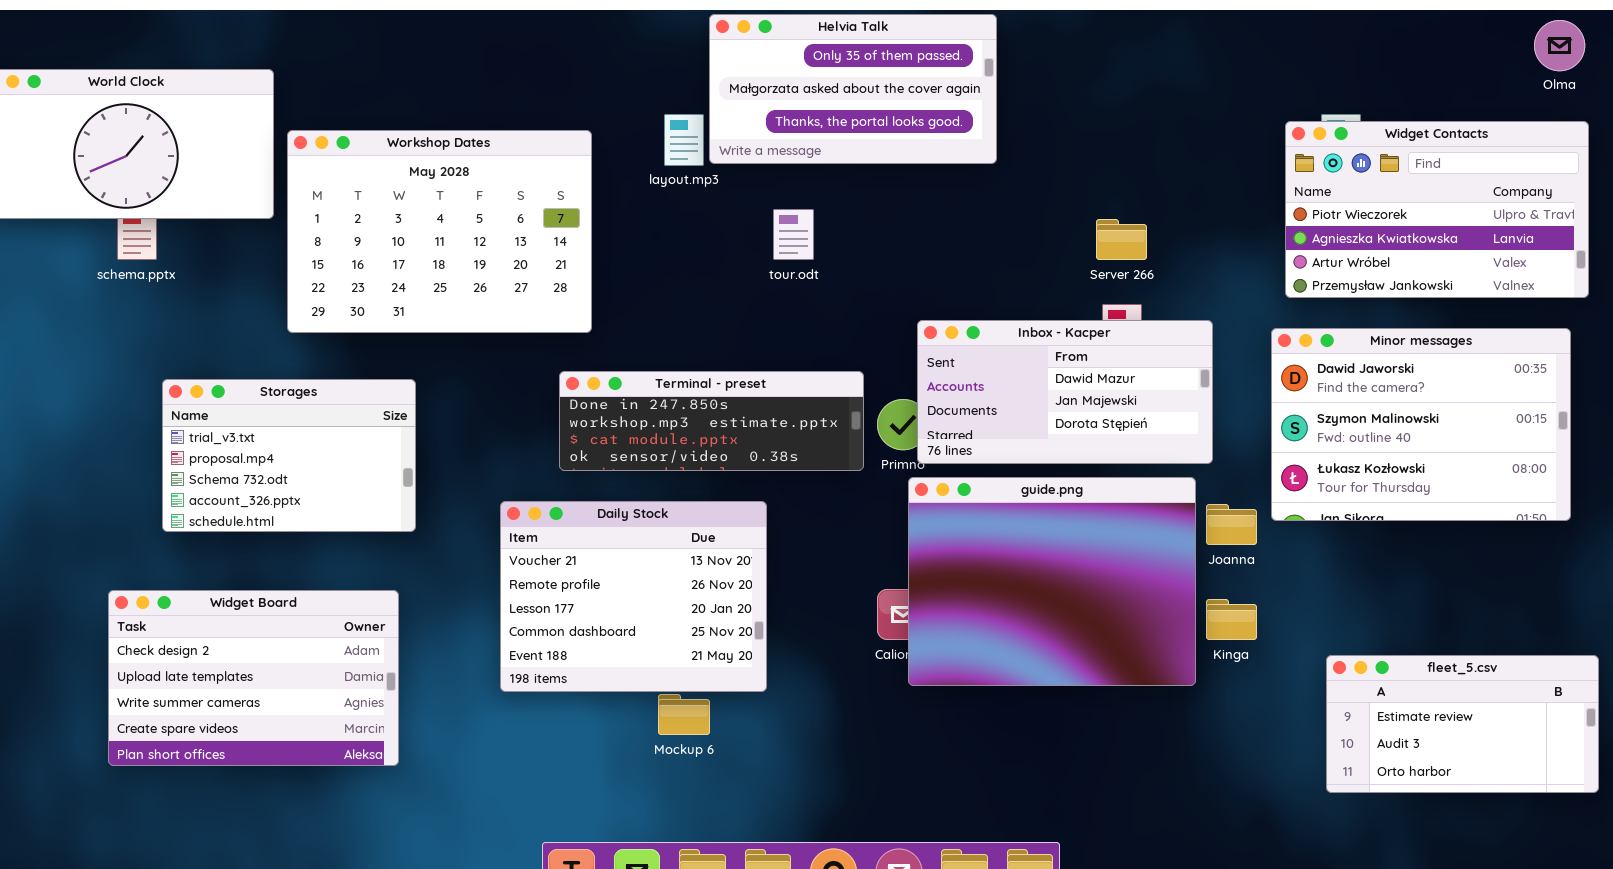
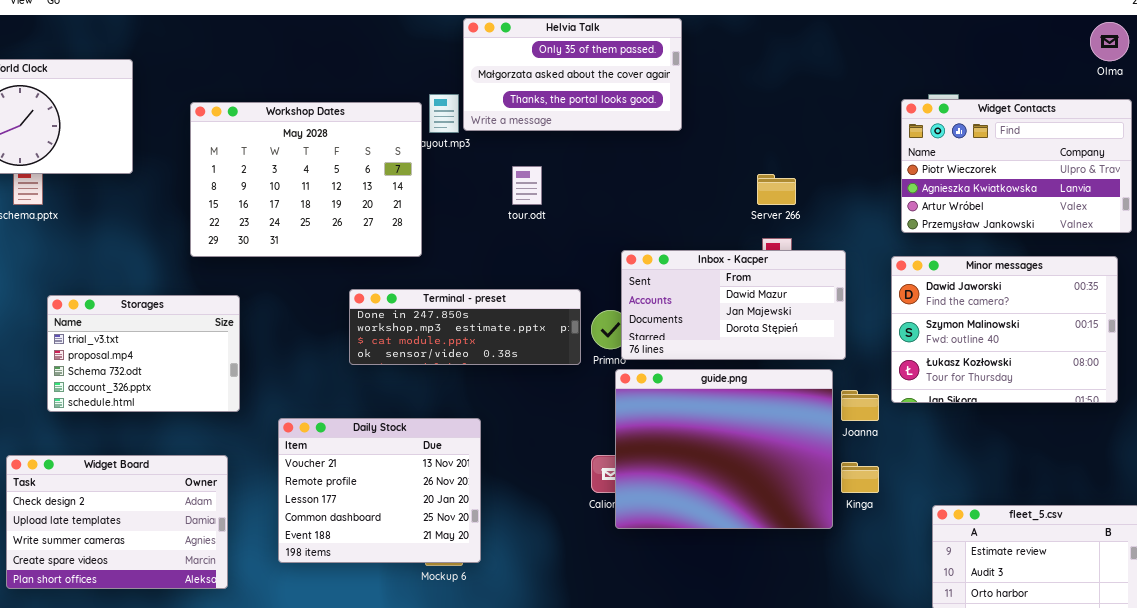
Workshop Dates: [287,130,592,333] -> [190,102,422,257], moved
Daily Stock: [500,501,767,692] -> [278,418,481,563], moved

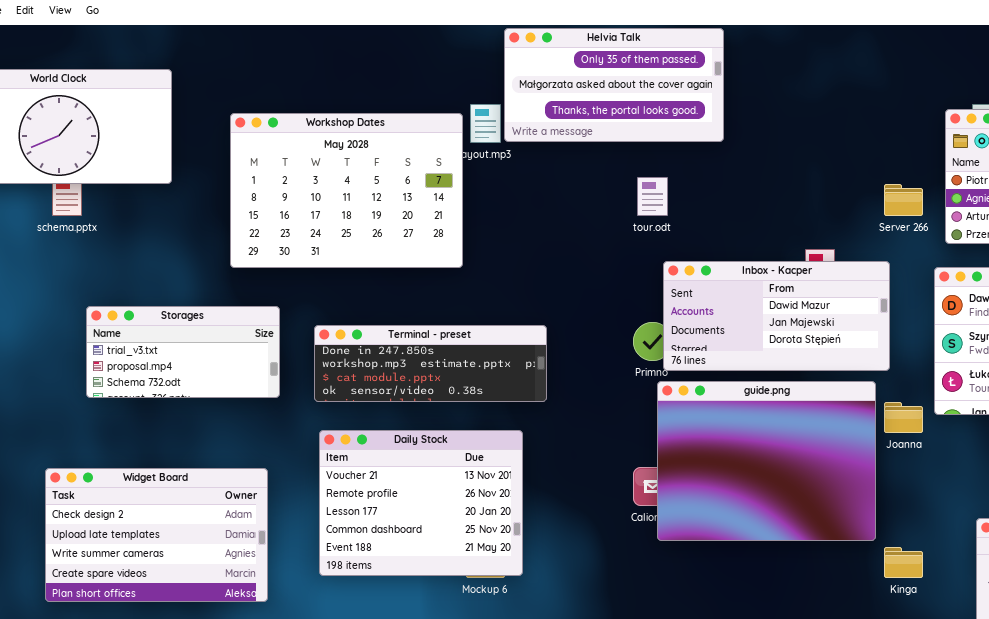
tour.odt: [512,166,542,205] -> [637,177,668,216], moved
Server 266: [757,174,796,205] -> [884,184,923,216], moved
Terminal - preset: [349,289,581,365] -> [314,325,547,402], moved
Storages: [47,295,240,412] -> [86,306,280,398], resized
Kinga: [841,462,879,493] -> [884,547,923,578], moved

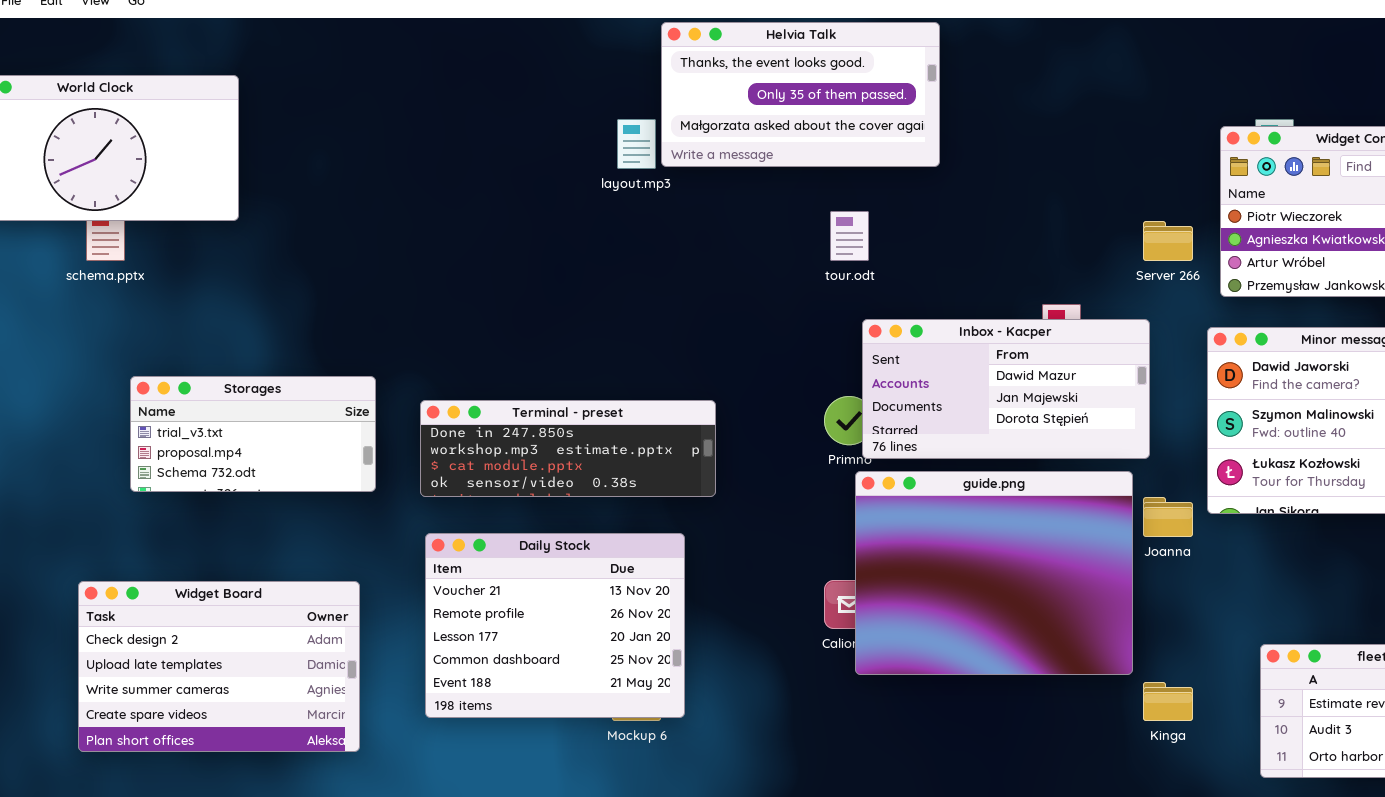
Helvia Talk: [504,28,724,142] -> [661,22,940,167], scrolled up 1 row
Workshop Dates: [230,113,463,268] -> none, closed

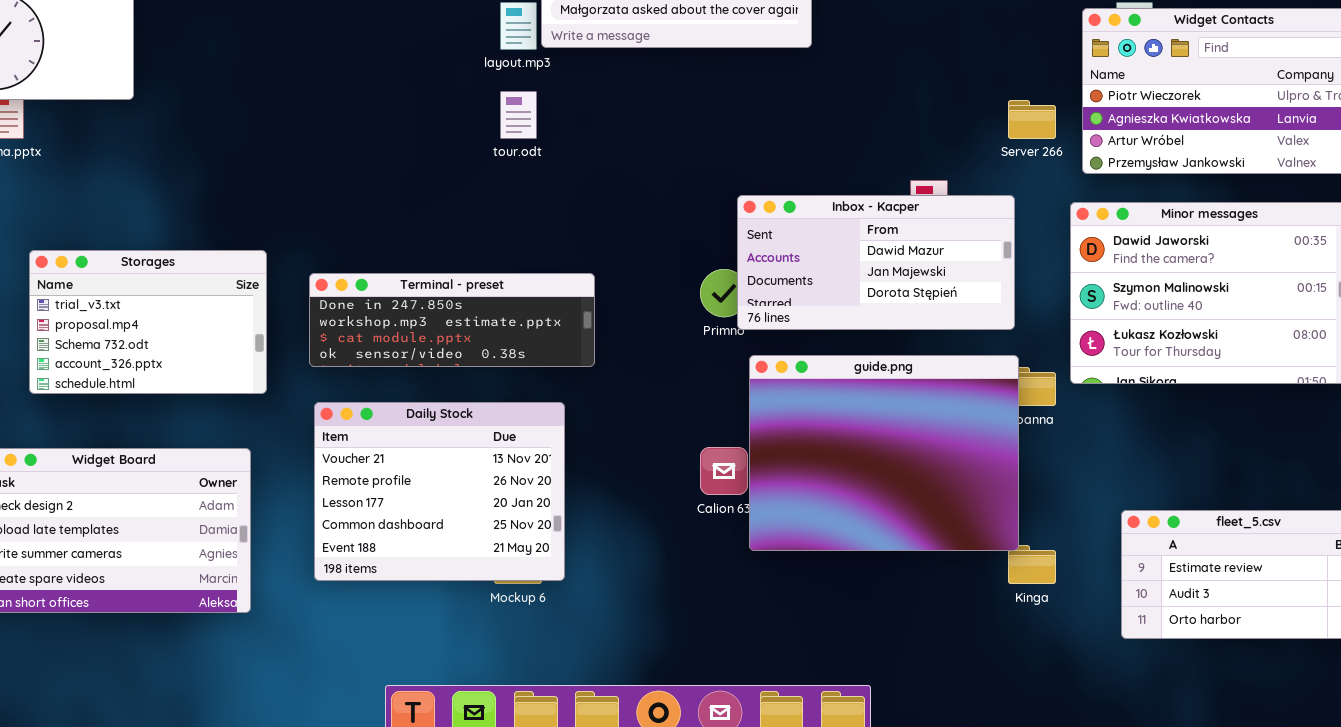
tour.odt: [830,211,869,261] -> [500,91,537,139], moved
Storages: [130,376,376,492] -> [29,250,267,394], resized
guide.png: [855,471,1133,675] -> [749,355,1019,551], moved

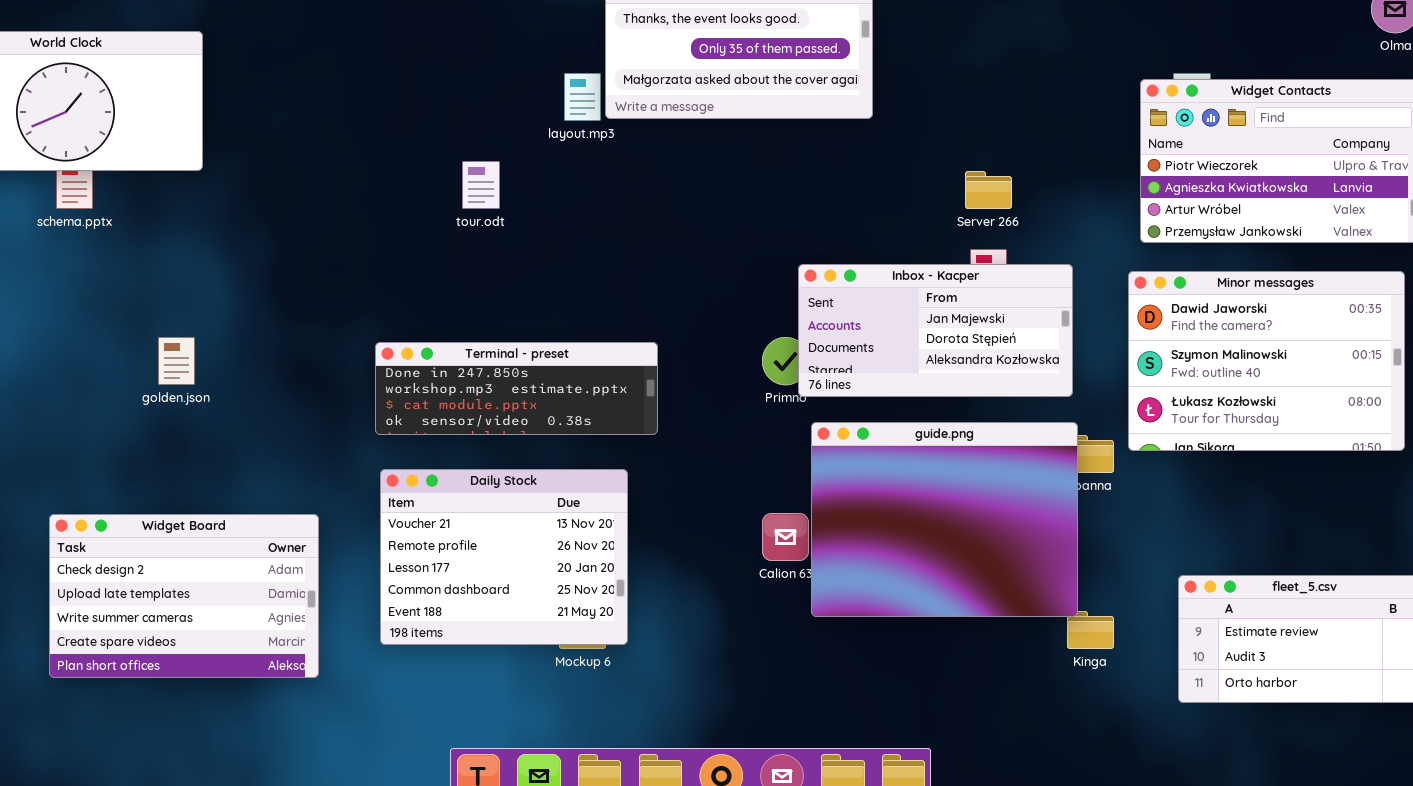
tour.odt: [500,91,537,139] -> [462,161,500,209], moved
Server 266: [1008,100,1056,139] -> [965,171,1012,209], moved
Inbox - Kacper: [737,195,1015,330] -> [798,264,1073,397], scrolled down 1 row
Storages: [29,250,267,394] -> none, closed

